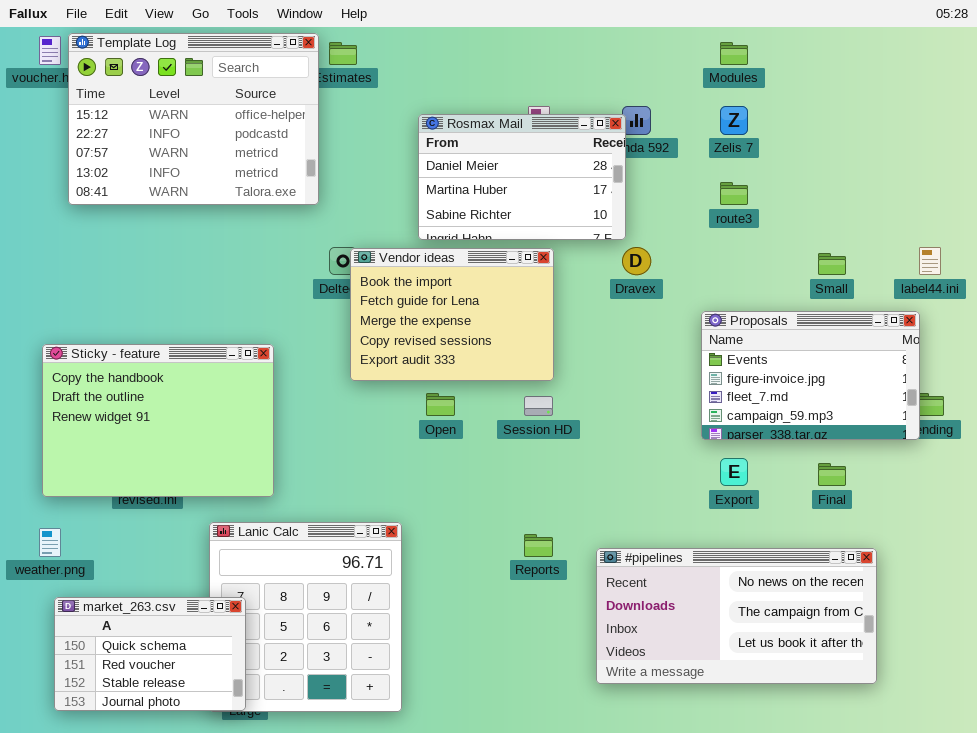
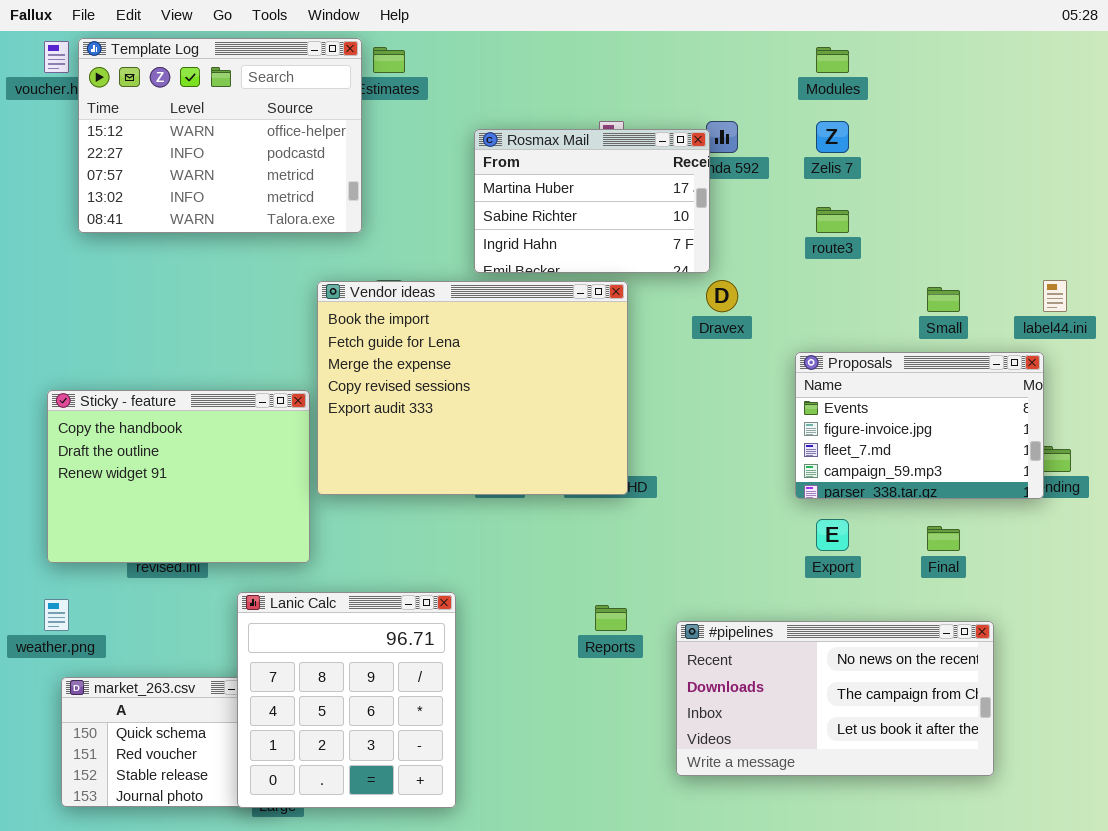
Rosmax Mail: [418,114,626,240] -> [474,129,710,273], scrolled down 1 row
Vendor ideas: [350,248,554,381] -> [317,281,628,495], resized
Lanic Calc: [209,522,402,712] -> [237,592,456,808], raised

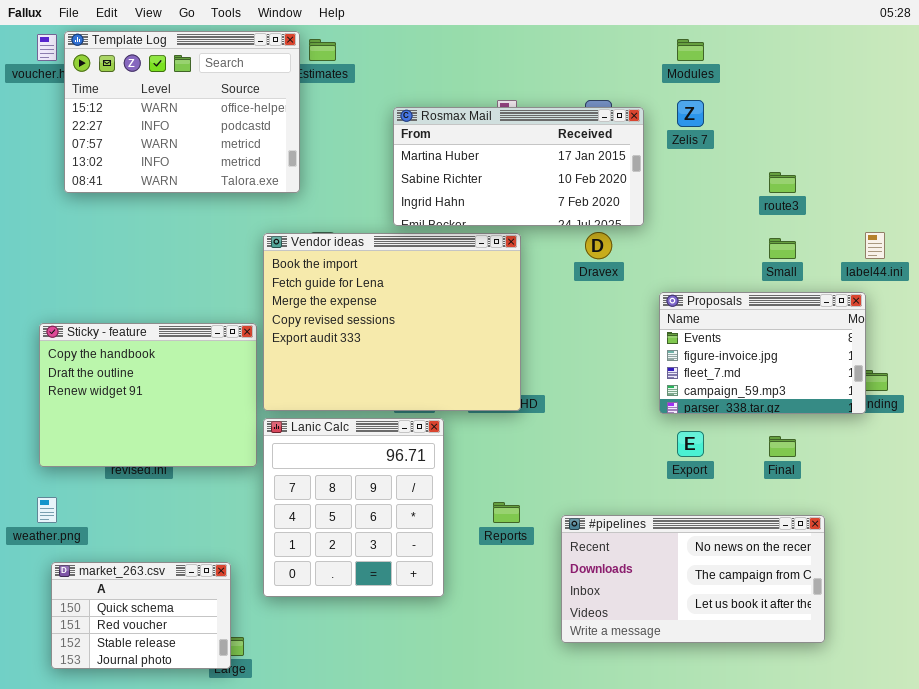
Rosmax Mail: [474,129,710,273] -> [393,107,644,226], resized
route3: [816,207,849,233] -> [769,172,796,193], moved
Lanic Calc: [237,592,456,808] -> [263,418,444,597], moved

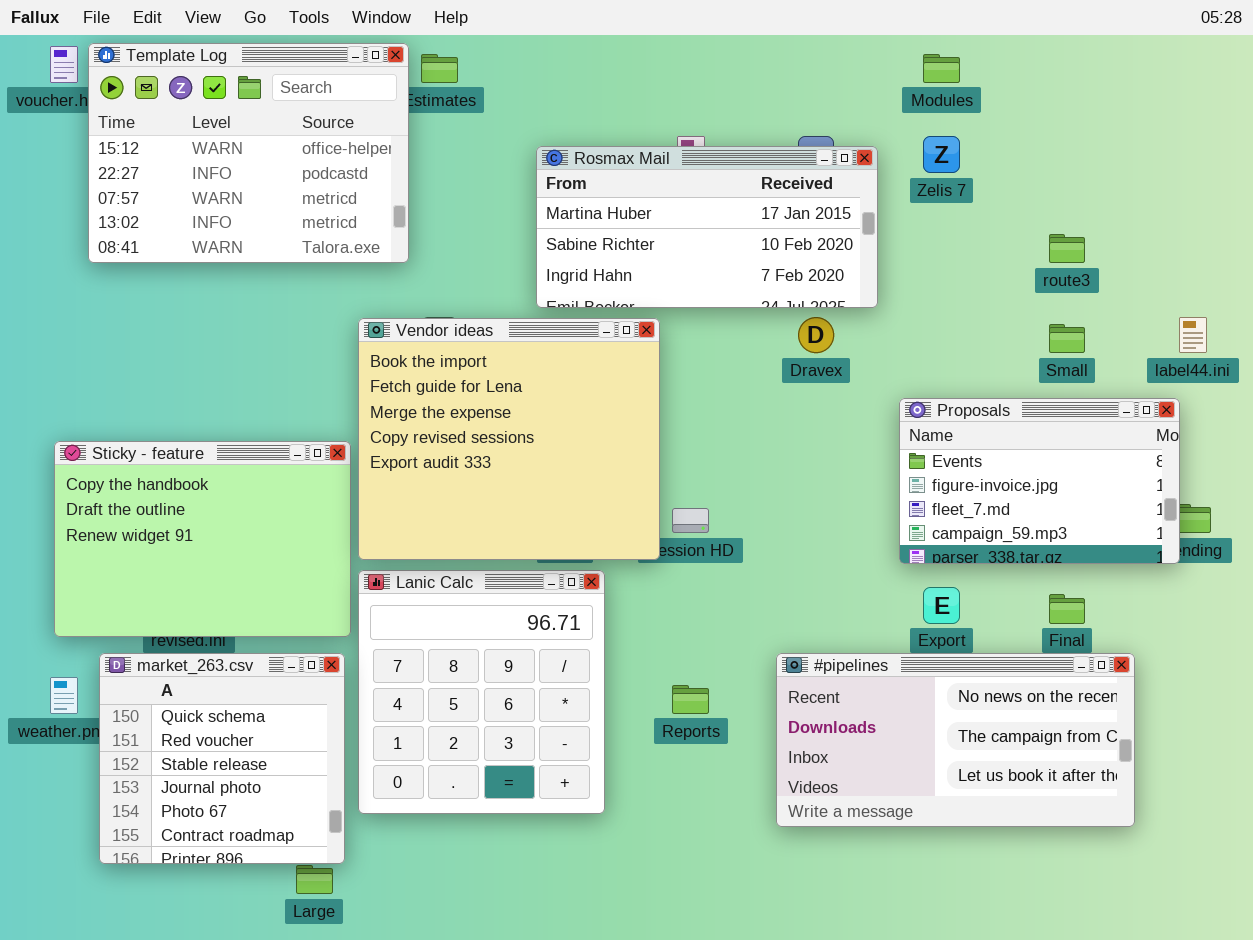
Vendor ideas: [263,233,521,411] -> [358,318,660,560], resized
#pipelines: [561,515,825,643] -> [776,653,1135,827], moved
market_263.csv: [51,562,231,669] -> [99,653,345,864], moved, resized

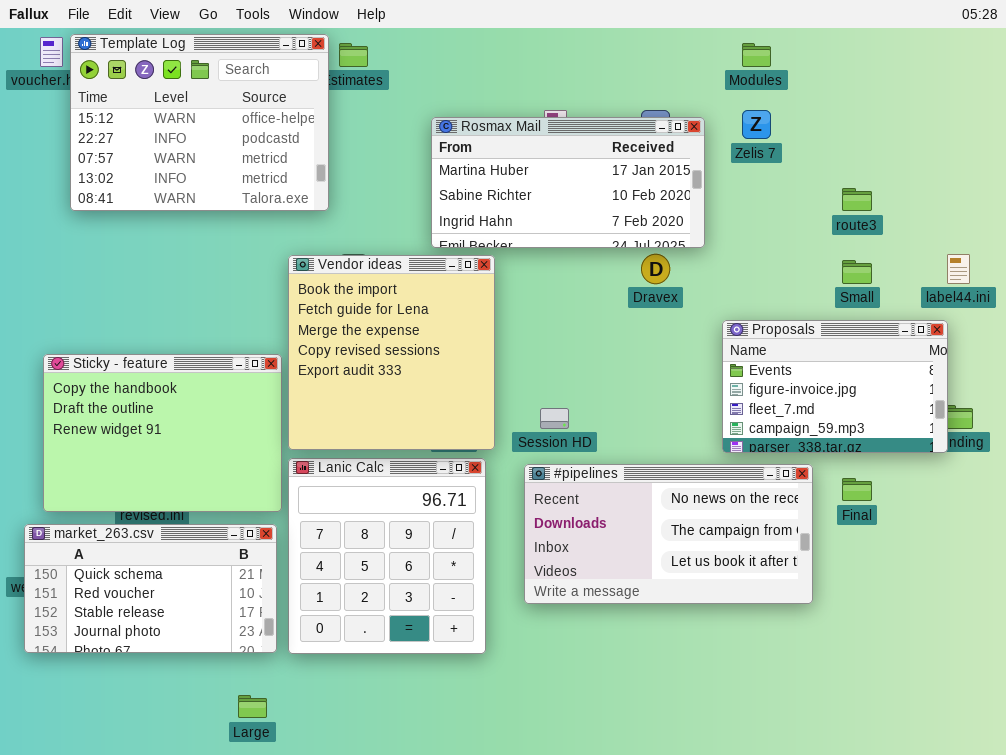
Vendor ideas: [358,318,660,560] -> [288,255,495,450], resized
market_263.csv: [99,653,345,864] -> [24,524,277,653], resized
#pipelines: [776,653,1135,827] -> [524,464,813,604], moved

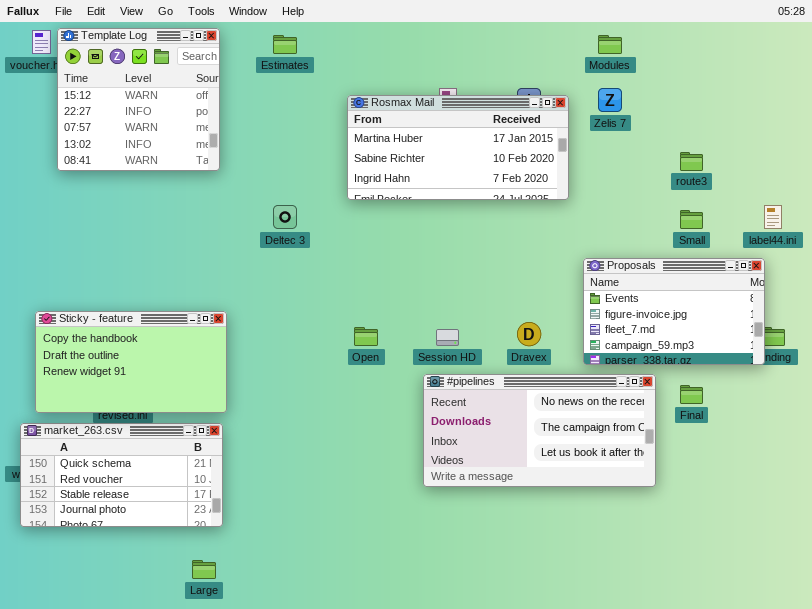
Template Log: [70,34,329,211] -> [57,28,220,171], resized
Dravex: [641,254,670,284] -> [517,322,541,346], moved
Vendor ideas: [288,255,495,450] -> none, closed
Sticky - feature: [43,354,282,512] -> [35,311,227,413], resized
Lanic Calc: [288,458,486,654] -> none, closed

